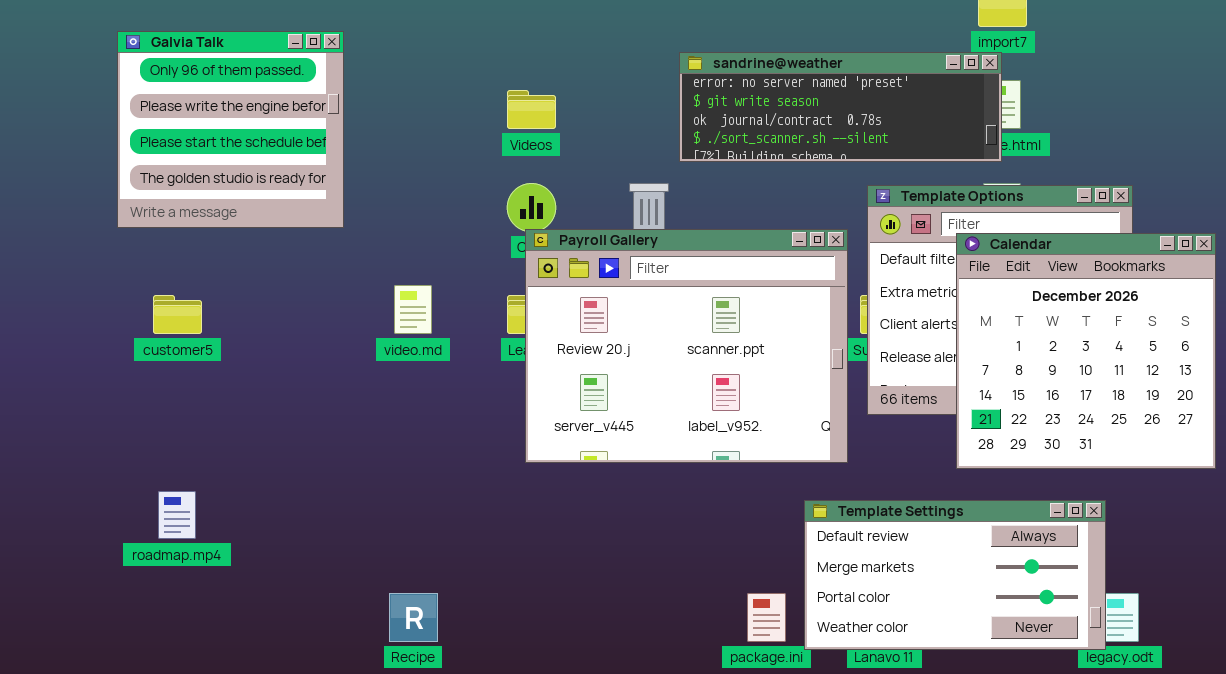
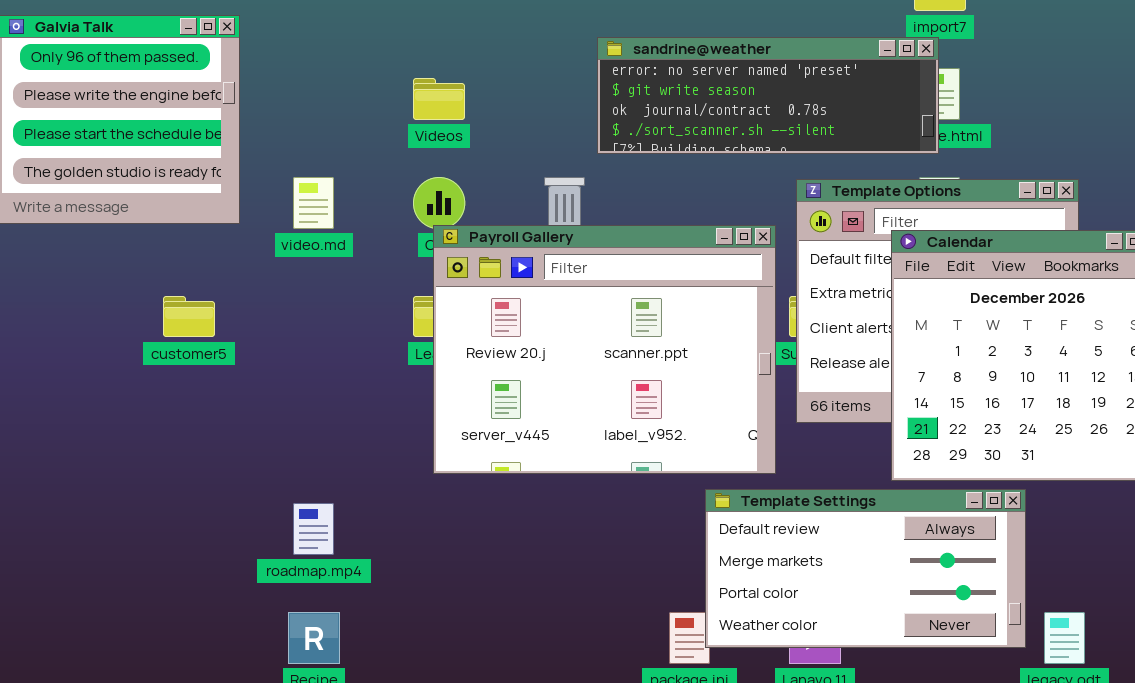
video.md: [394,285,432,334] -> [293,177,334,229], moved
customer5: [153,295,202,334] -> [163,296,215,337], moved
roadmap.mp4: [158,491,196,539] -> [293,503,334,555], moved
Template Settings: [804,500,1106,650] -> [705,489,1026,648], moved

